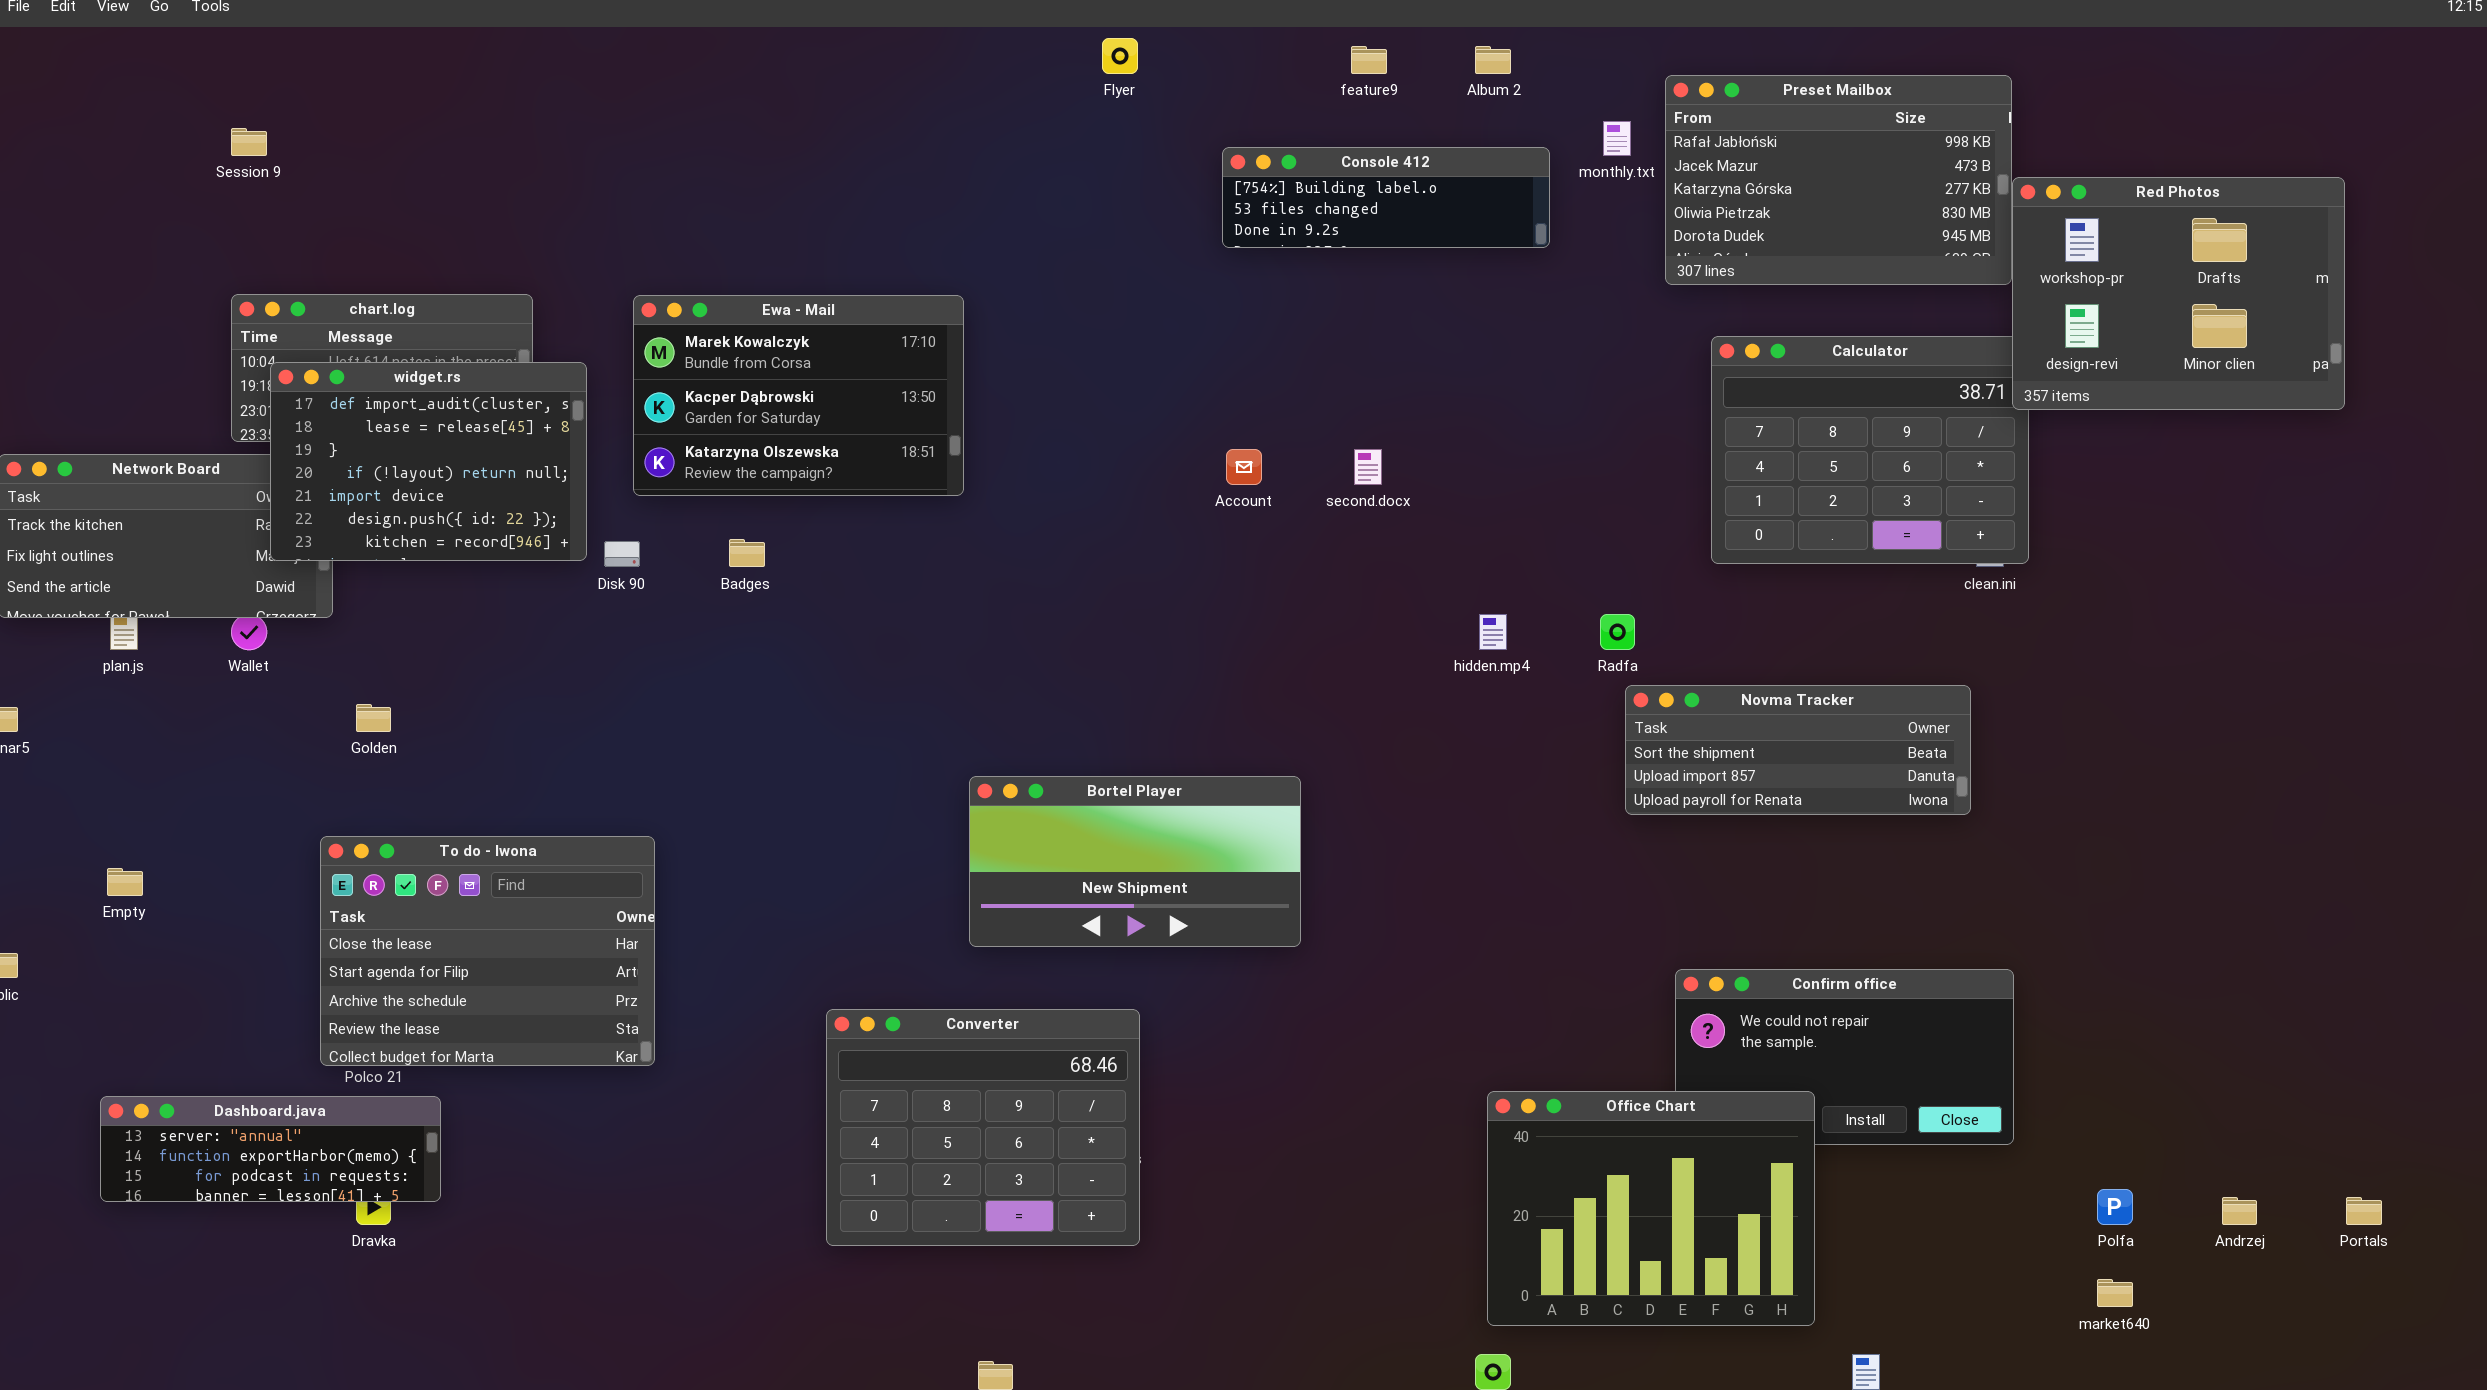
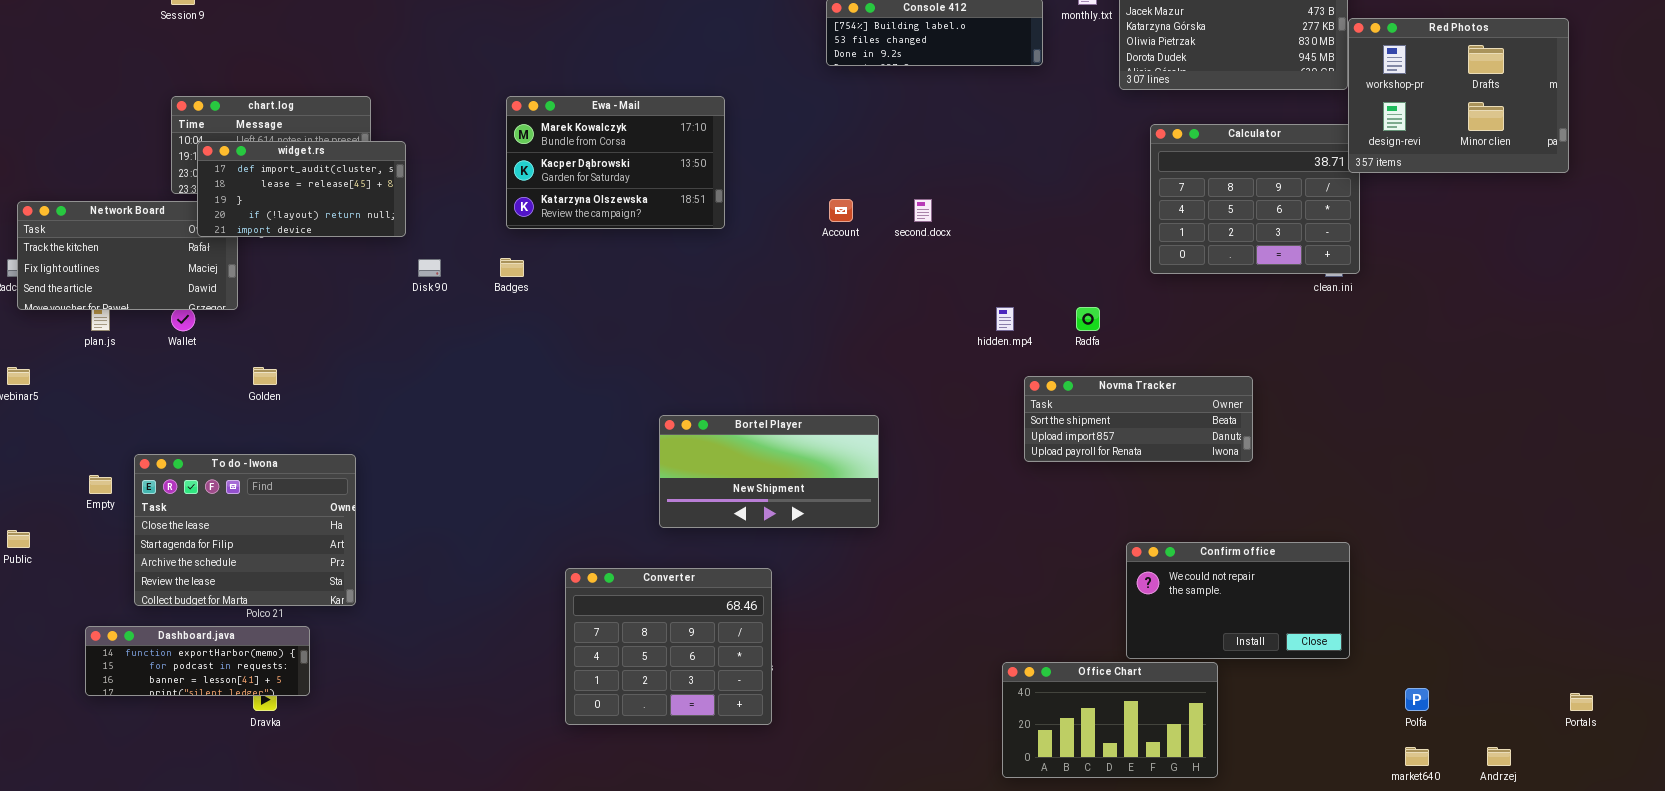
Ewa - Mail: [633,295,964,496] -> [506,96,725,229], moved
widget.rs: [270,362,587,561] -> [197,141,406,237], resized
Novma Tracker: [1625,685,1971,815] -> [1024,376,1253,462], moved
To do - Iwona: [320,836,655,1066] -> [134,454,356,606], moved
Office Chart: [1487,1091,1815,1326] -> [1002,662,1218,778], resized
Dashboard.java: [100,1096,441,1202] -> [85,626,310,696], scrolled down 1 row
Andrzej: [2222,1197,2257,1225] -> [1487,747,1511,766], moved

